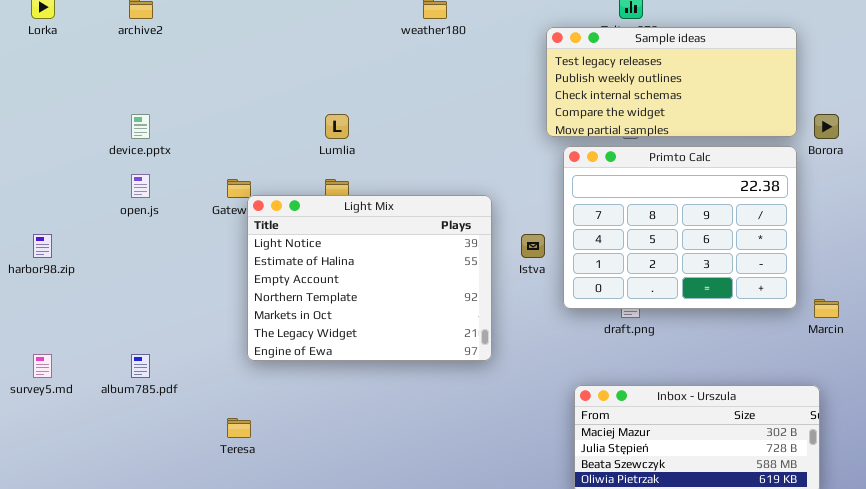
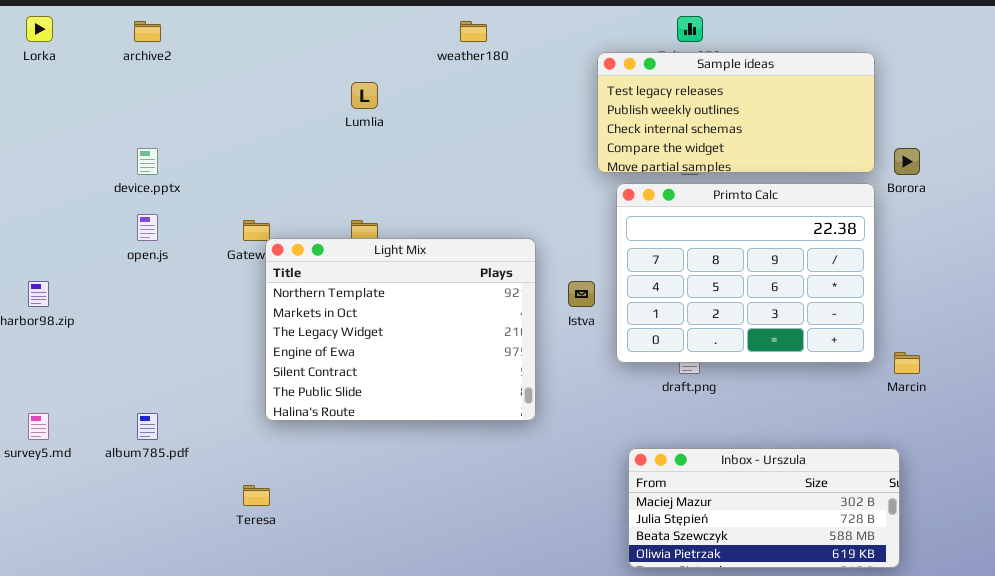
Lumlia: [325,114,349,139] -> [351,82,378,109], moved
Light Mix: [247,195,492,361] -> [265,238,536,421], scrolled down 3 rows

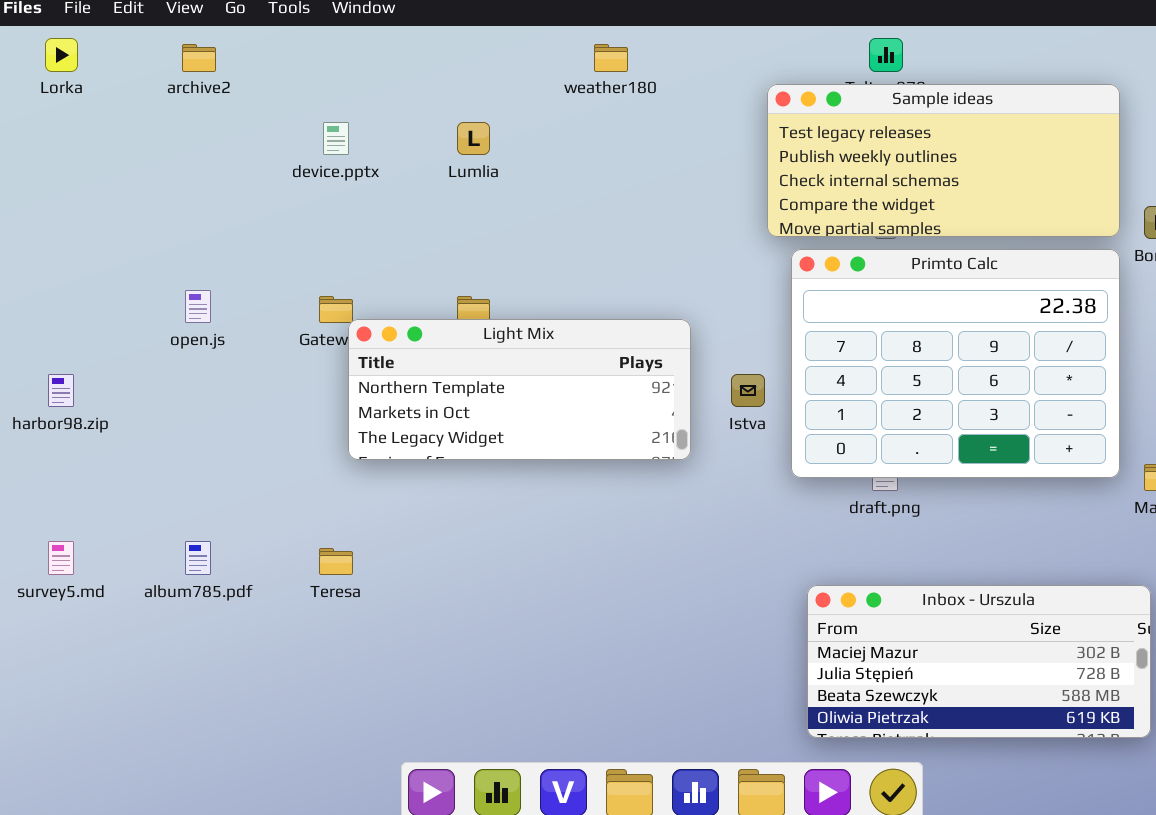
device.pptx: [137,148,158,175] -> [323,122,349,155], moved
Light Mix: [265,238,536,421] -> [348,319,691,460], resized
Teresa: [243,485,270,506] -> [319,548,353,575], moved

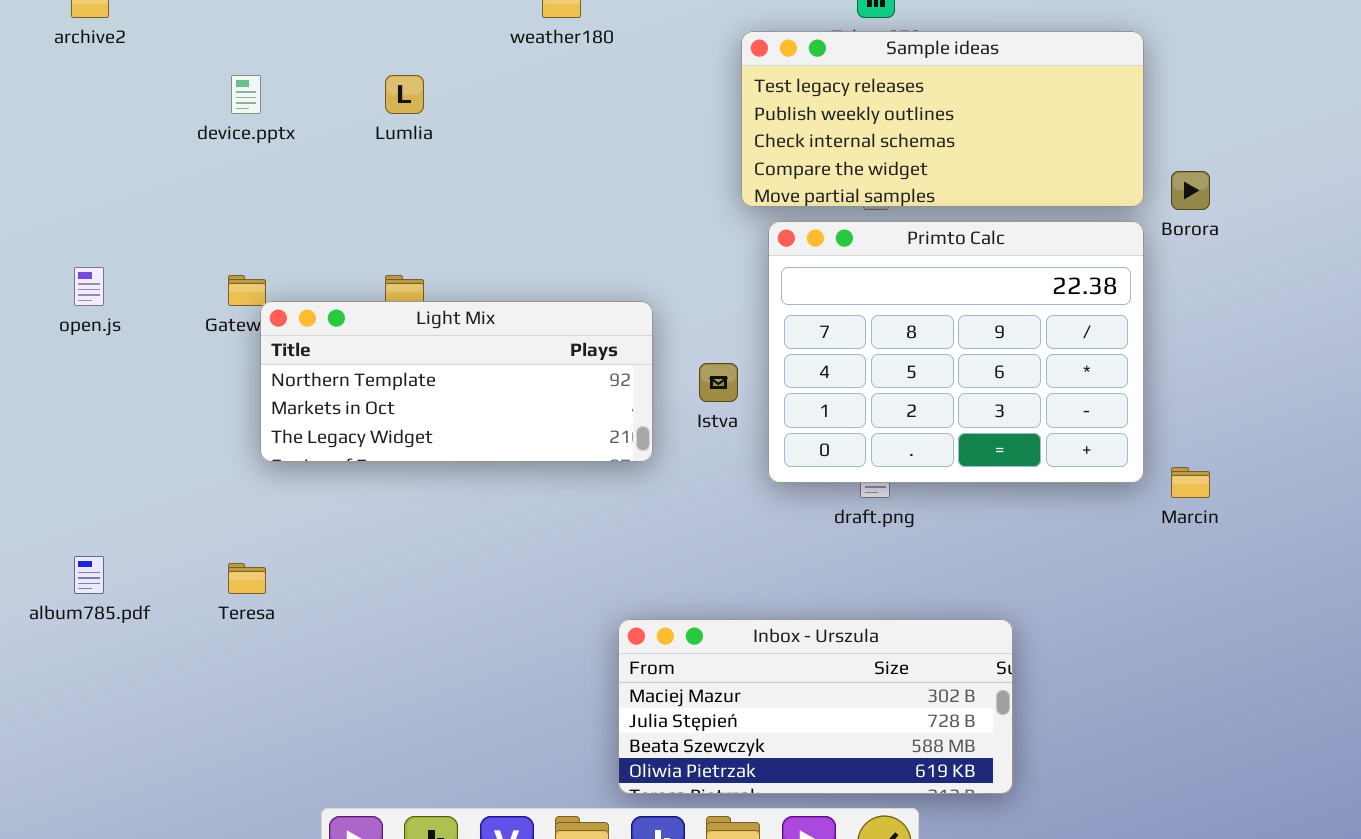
Inbox - Urszula: [807,585,1151,738] -> [618,619,1013,794], moved

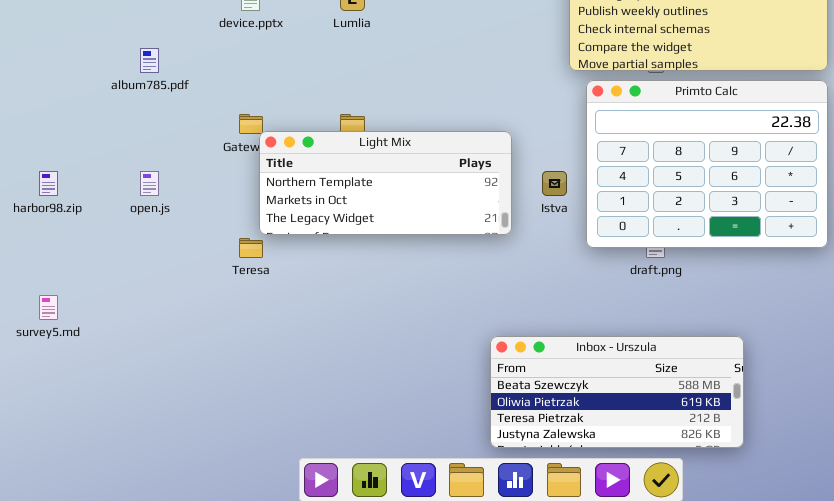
open.js: [74,267,104,306] -> [140,171,159,196], moved
album785.pdf: [74,556,104,594] -> [140,48,159,73], moved
Teresa: [228,563,266,594] -> [239,238,263,258], moved
Inbox - Urszula: [618,619,1013,794] -> [490,336,744,448], scrolled down 2 rows

